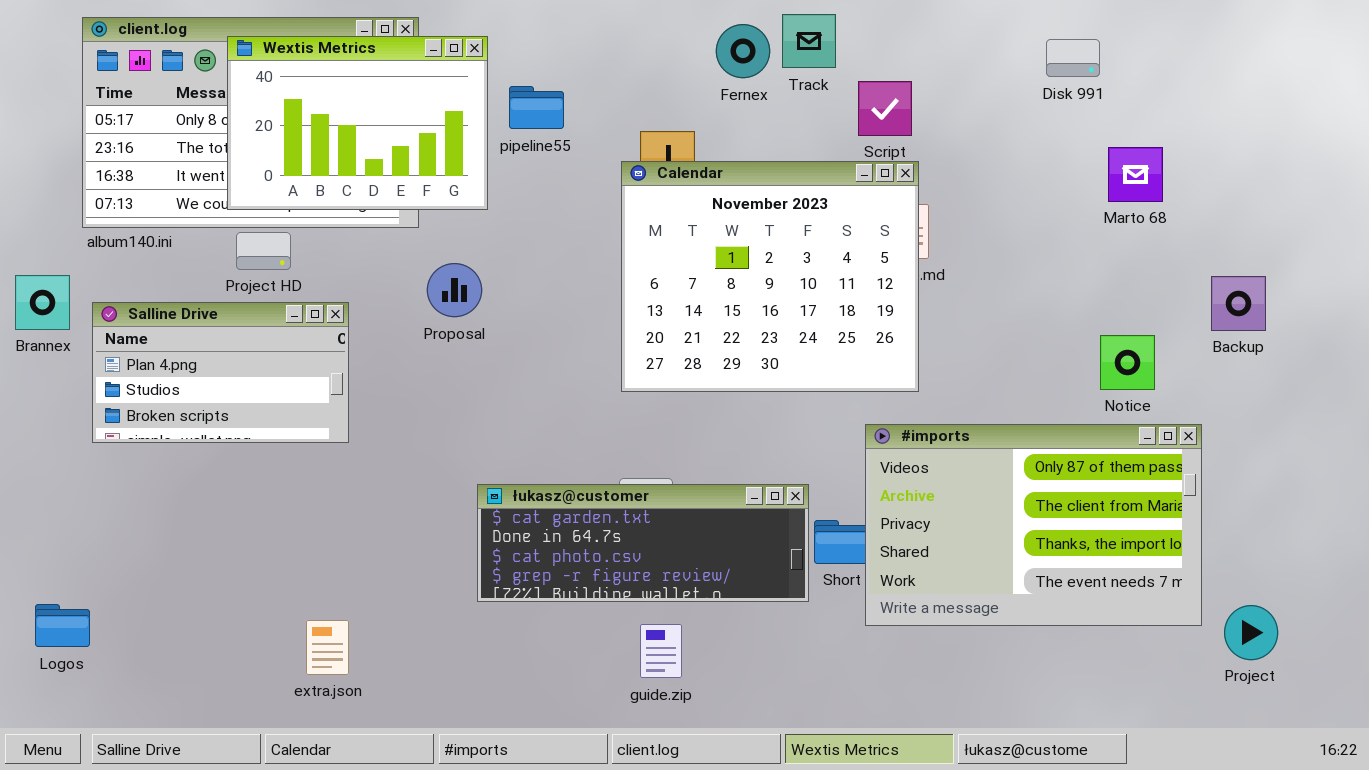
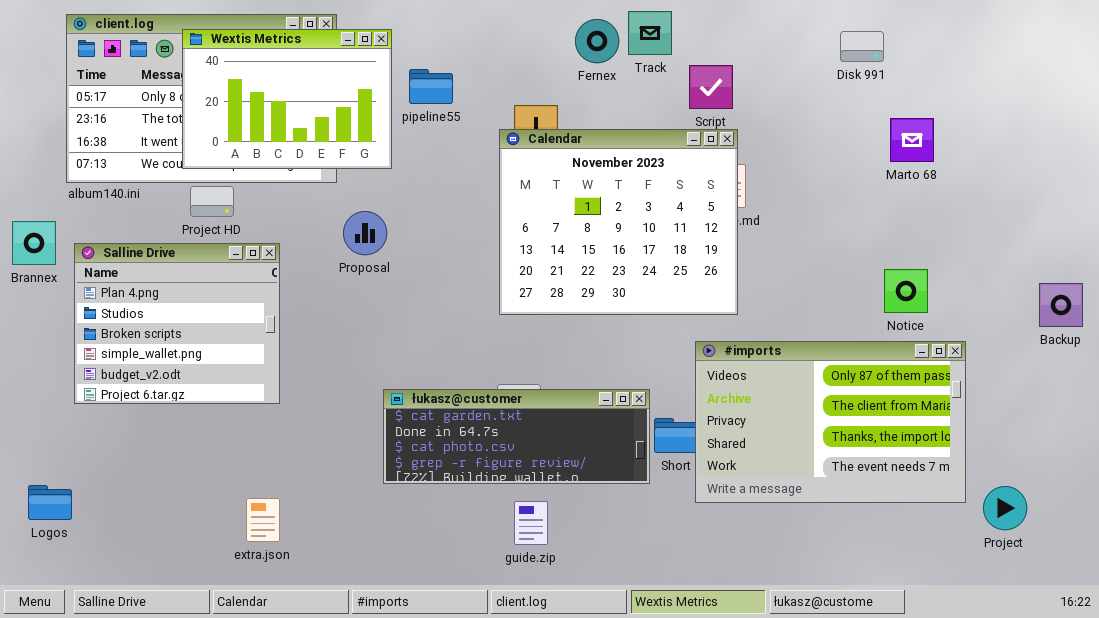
Backup: [1211,276,1266,331] -> [1039,283,1083,327], moved
Salline Drive: [92,302,349,443] -> [74,243,280,404], resized

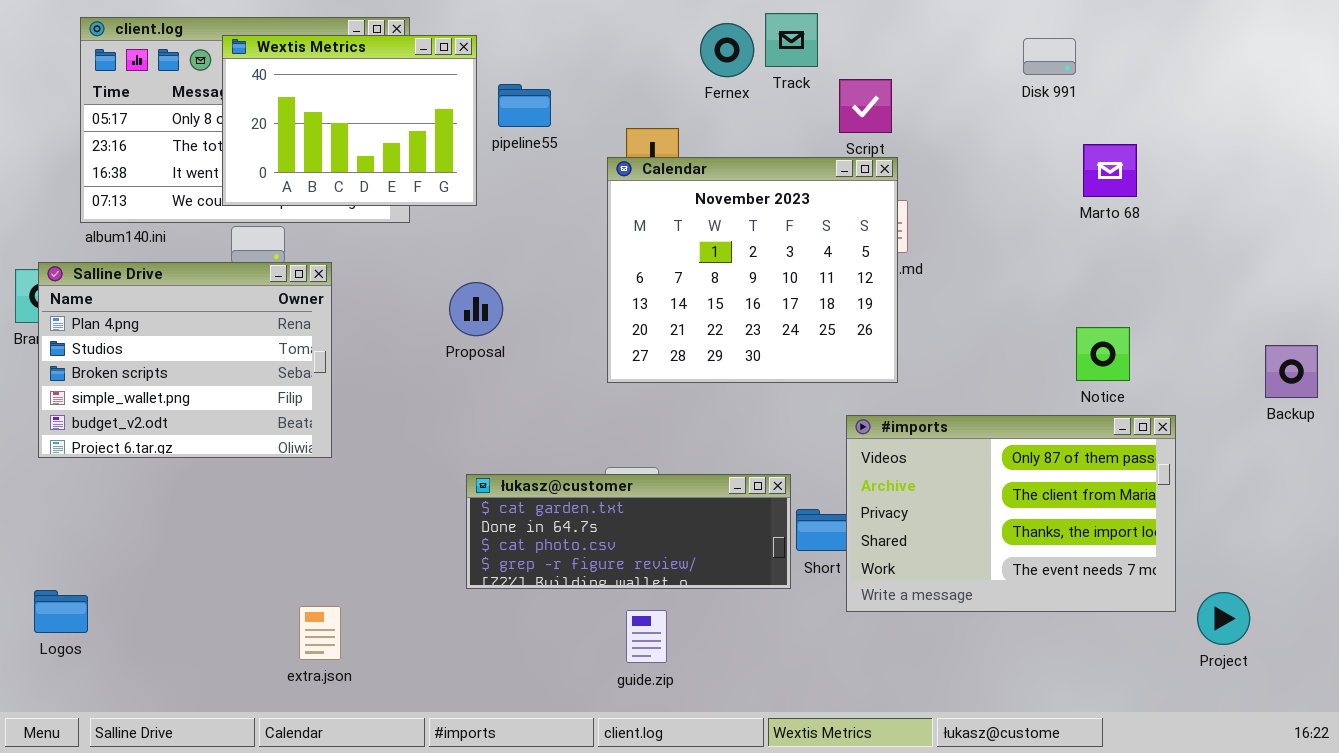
Proposal: [343,211,387,255] -> [449,282,503,336], moved
Salline Drive: [74,243,280,404] -> [38,262,332,458], moved, resized

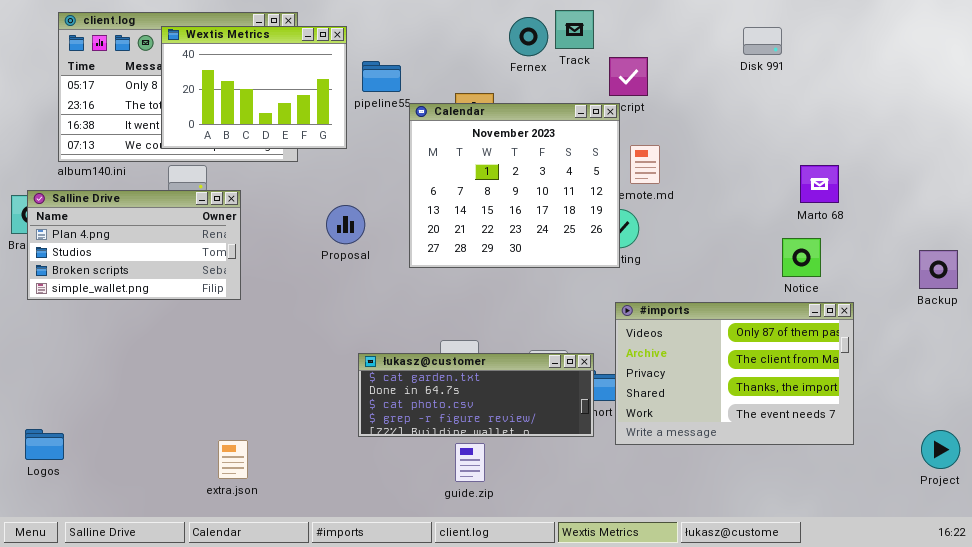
Marto 68: [1083,144,1137,197] -> [800,165,839,203], moved
Calendar: [607,157,898,383] -> [409,103,620,268], moved
Salline Drive: [38,262,332,458] -> [27,190,241,300], resized
łukasz@customer: [466,474,791,589] -> [358,353,594,437], moved
Project: [1197,592,1250,645] -> [921,430,960,469], moved

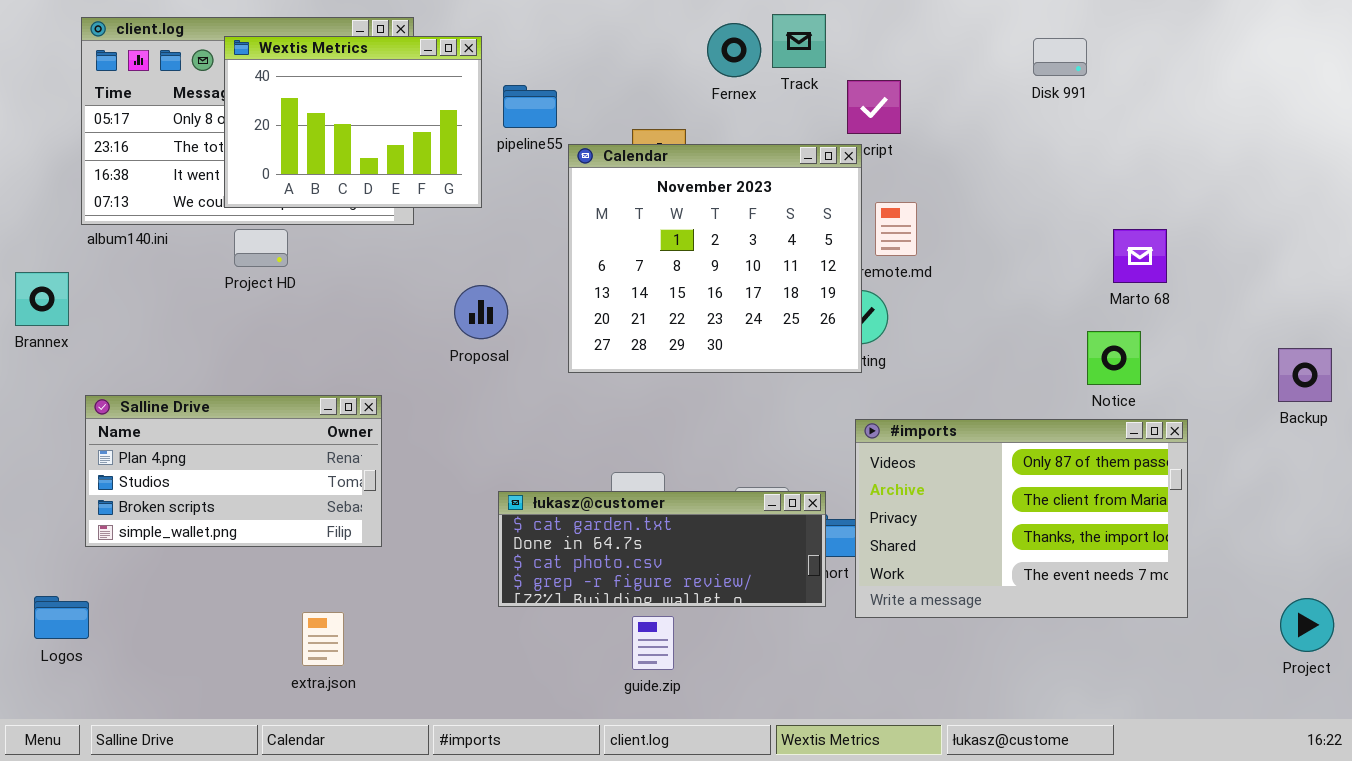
Salline Drive: [27,190,241,300] -> [85,395,382,547], moved

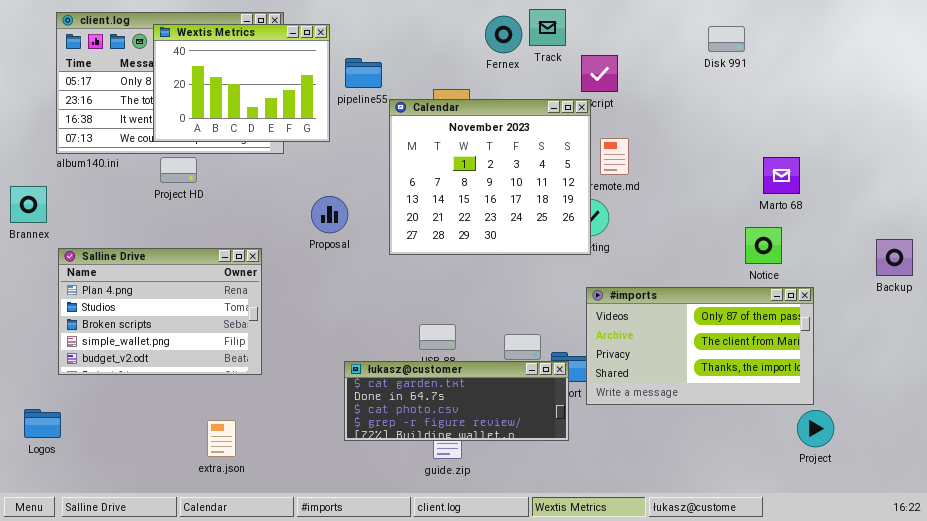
Salline Drive: [85,395,382,547] -> [58,248,262,375], resized
#imports: [855,419,1188,618] -> [586,287,814,405], resized
łukasz@customer: [498,491,826,607] -> [344,361,569,441], moved
Project: [1280,598,1334,652] -> [797,410,834,447], moved

